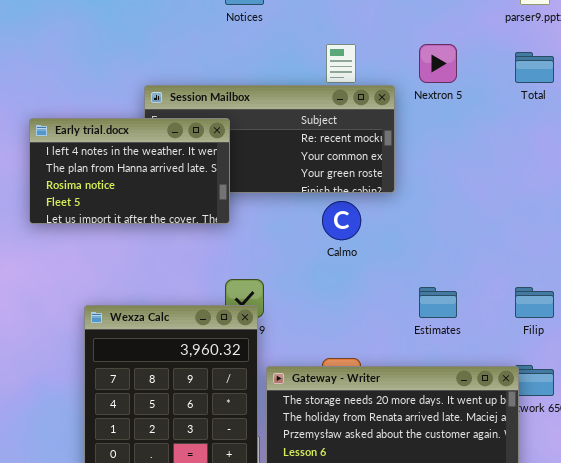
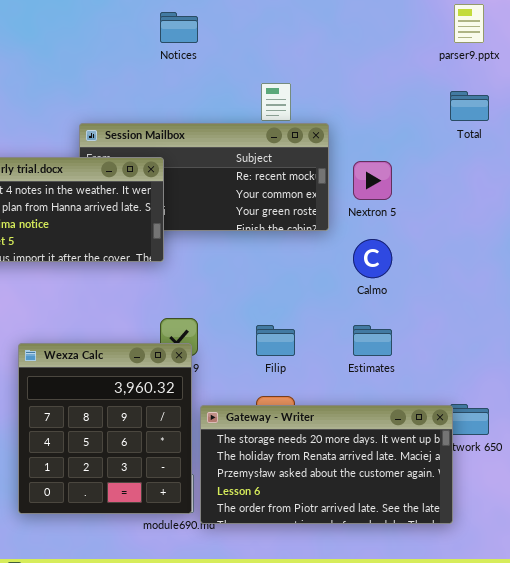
Nextron 5: [419,44,457,83] -> [353,161,392,200], moved
Calmo: [322,201,361,240] -> [353,239,392,278], moved
Filip: [515,287,554,318] -> [256,325,295,356], moved

